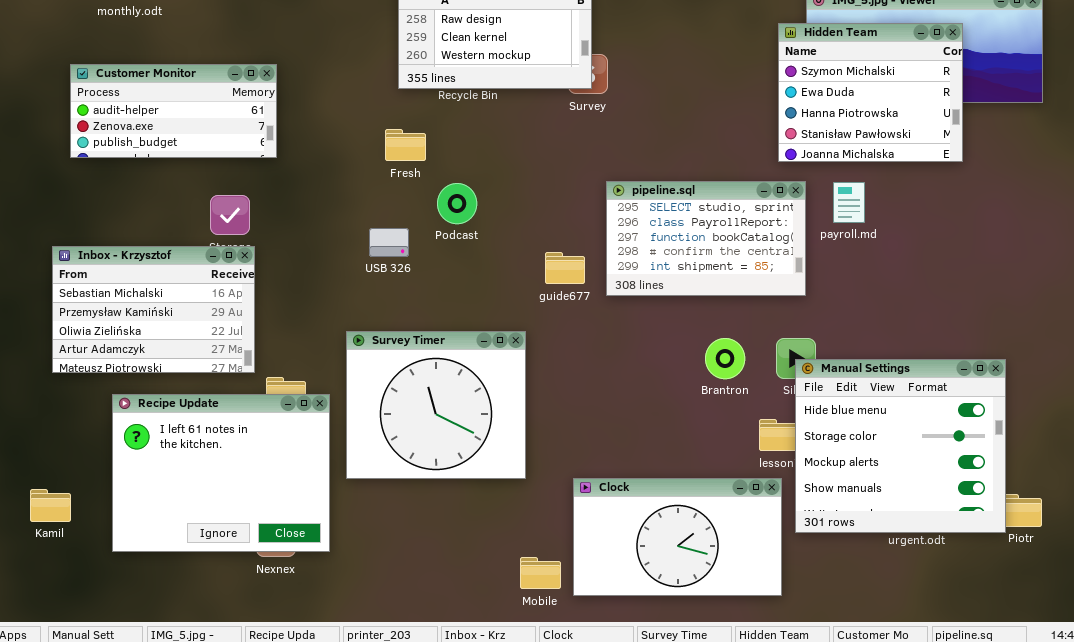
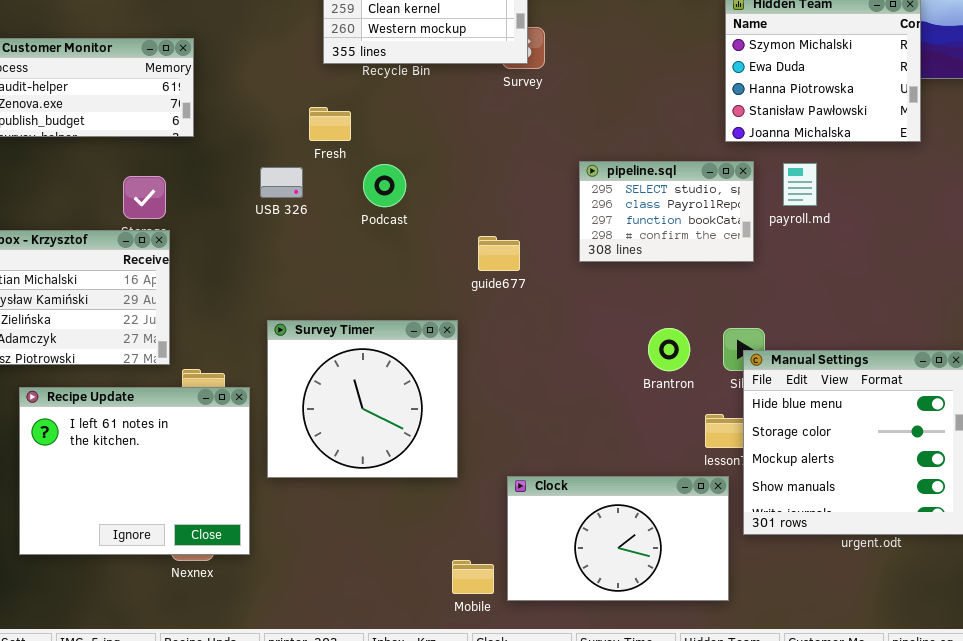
pipeline.sql: [606,181,806,296] -> [579,161,754,262], resized
USB 326: [369,228,409,257] -> [260,167,303,198], moved

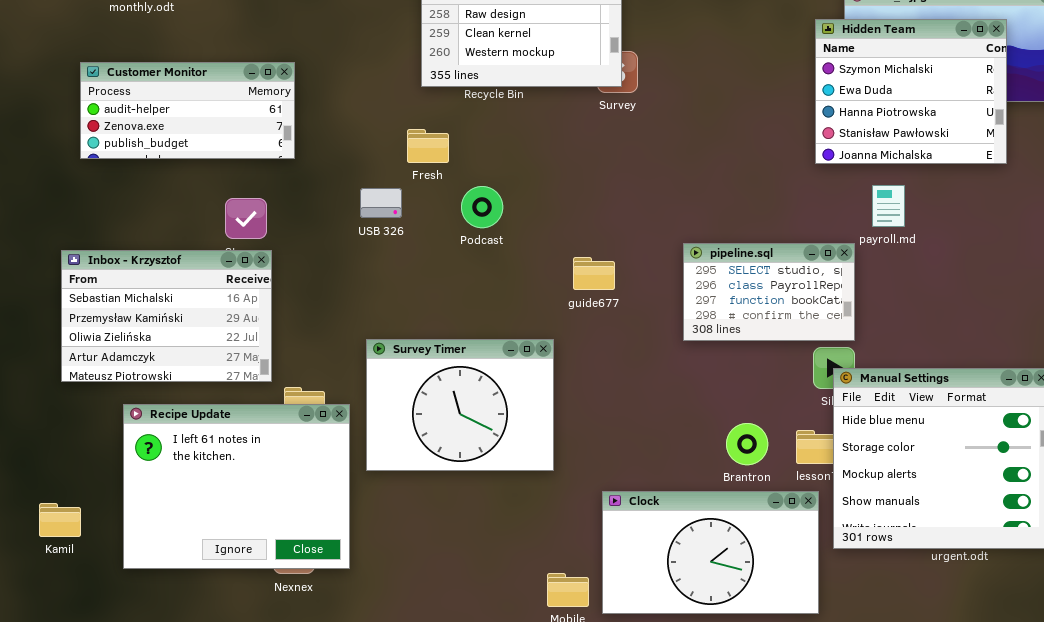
pipeline.sql: [579,161,754,262] -> [683,243,855,341], moved
Survey Timer: [267,320,458,478] -> [366,339,554,471], resized
Brantron: [648,328,690,371] -> [726,423,768,465], moved

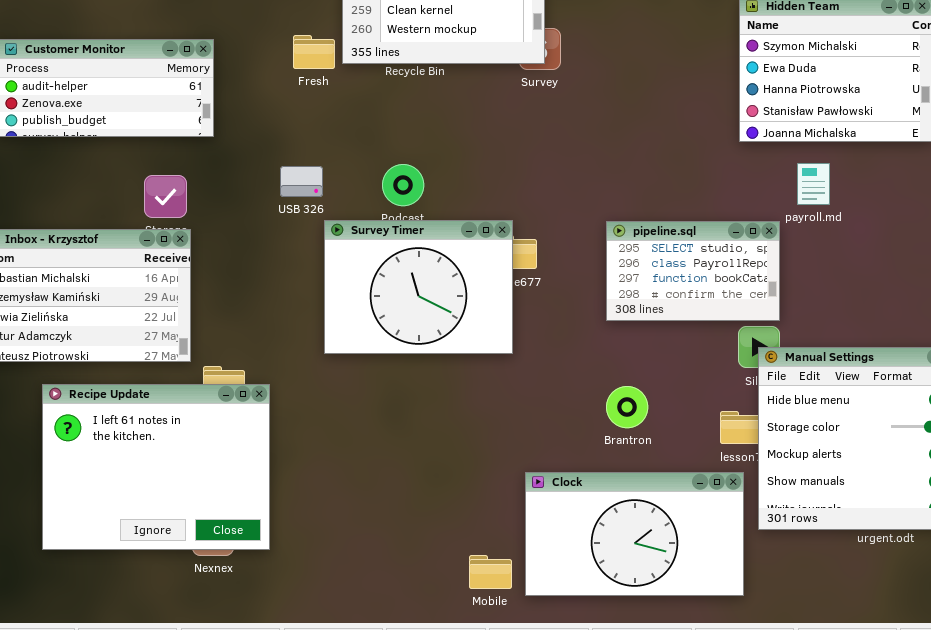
Fresh: [407,129,449,163] -> [293,35,335,69], moved
Survey Timer: [366,339,554,471] -> [324,220,513,354], moved
Brantron: [726,423,768,465] -> [606,386,648,428], moved

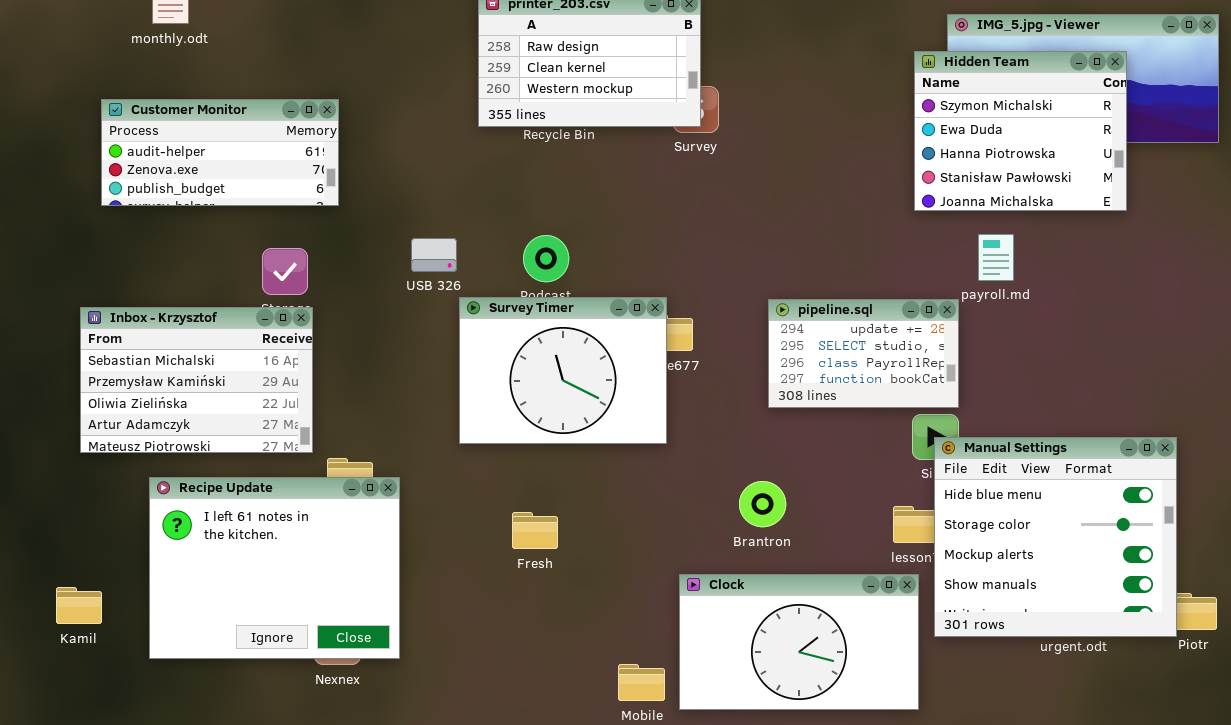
Fresh: [293,35,335,69] -> [512,512,558,549], moved
pipeline.sql: [606,221,780,321] -> [768,299,959,408], scrolled up 1 row
Brantron: [606,386,648,428] -> [739,481,786,527], moved

